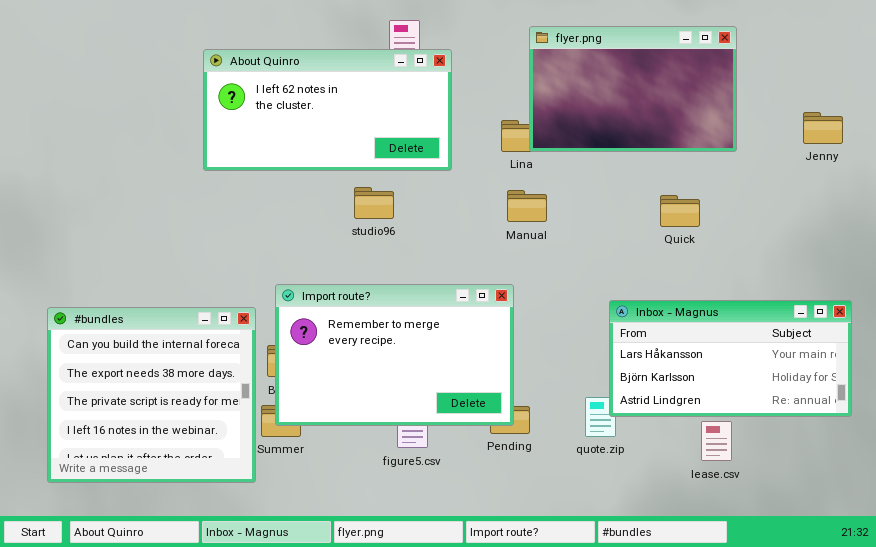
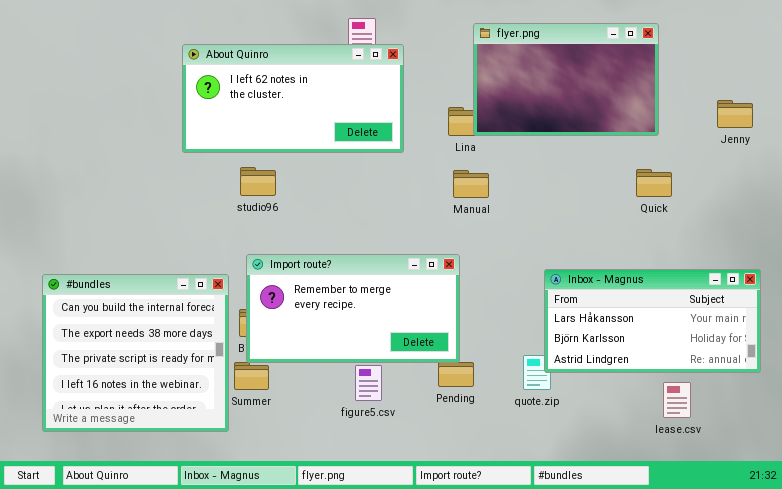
studio96: [354,187,394,219] -> [240,167,276,196], moved
Quick: [660,195,700,227] -> [636,169,672,197], moved
Import route?: [275,284,514,426] -> [246,254,460,363], resized
lease.csv: [701,421,732,461] -> [663,382,691,418], moved

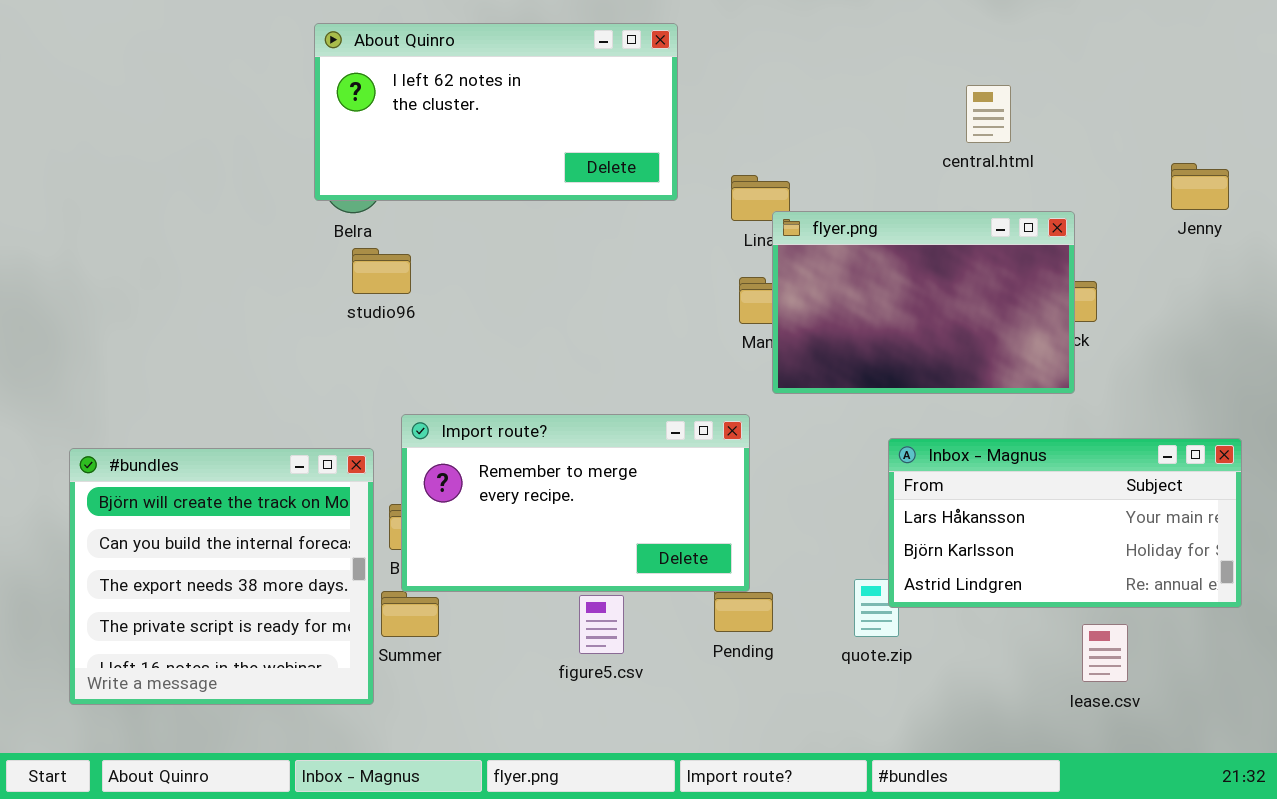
flyer.png: [473,23,659,136] -> [772,211,1075,394], moved
About Quinro: [182,44,404,153] -> [314,23,678,201], moved
studio96: [240,167,276,196] -> [352,248,411,294], moved
#bundles: [42,274,229,432] -> [69,448,374,705], scrolled up 1 row

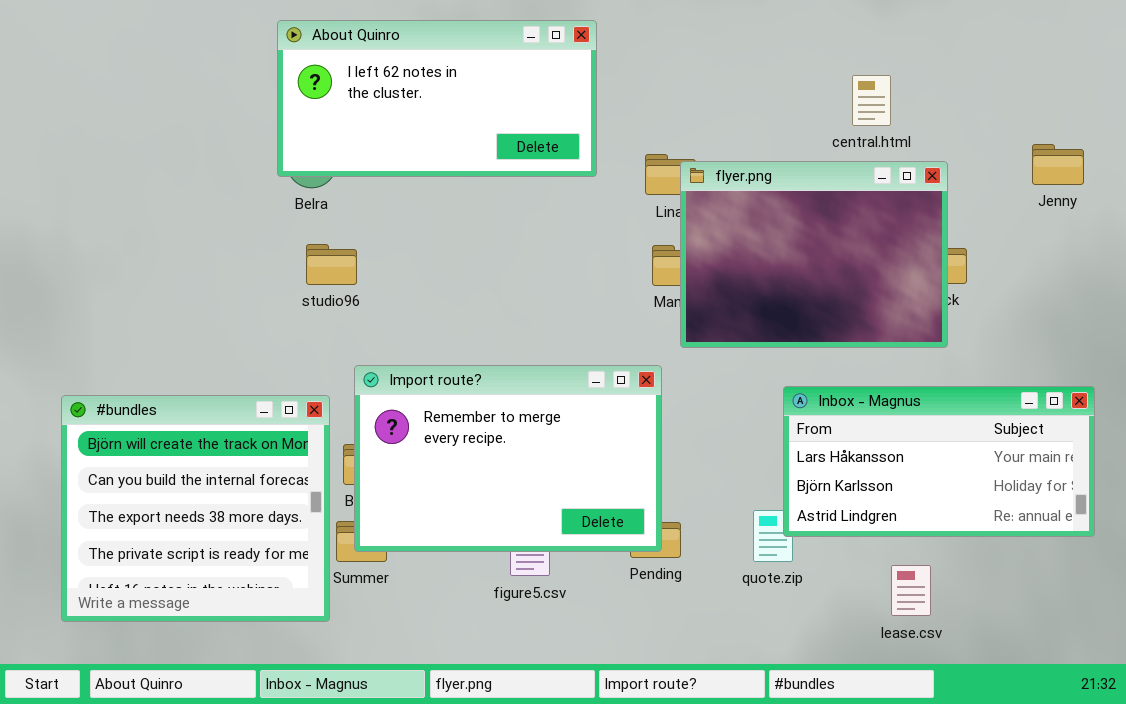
flyer.png: [772,211,1075,394] -> [680,161,948,348], resized
studio96: [352,248,411,294] -> [306,244,357,285], moved
Import route?: [401,414,750,592] -> [354,365,662,552], resized
lease.csv: [1082,624,1128,682] -> [891,565,931,616], moved

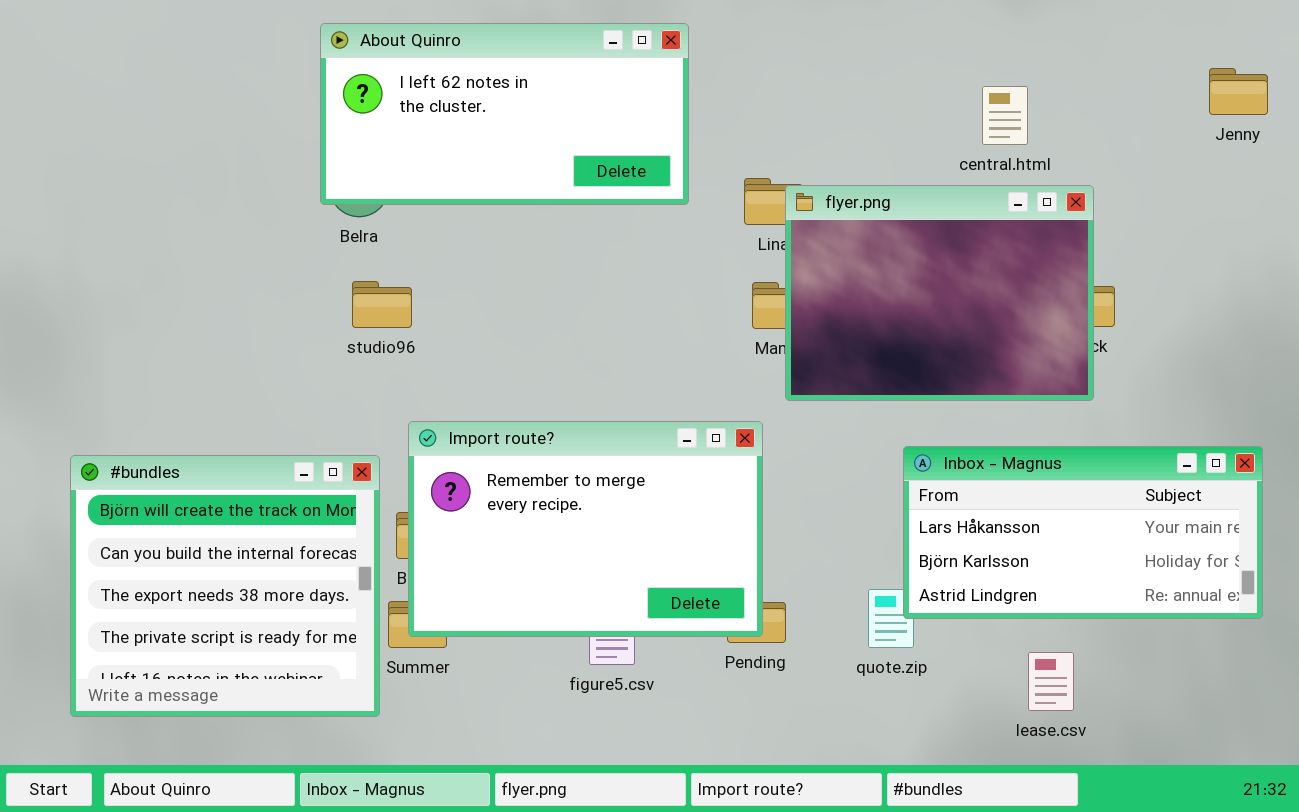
Jenny: [1032,144,1084,185] -> [1209,68,1268,115], moved

